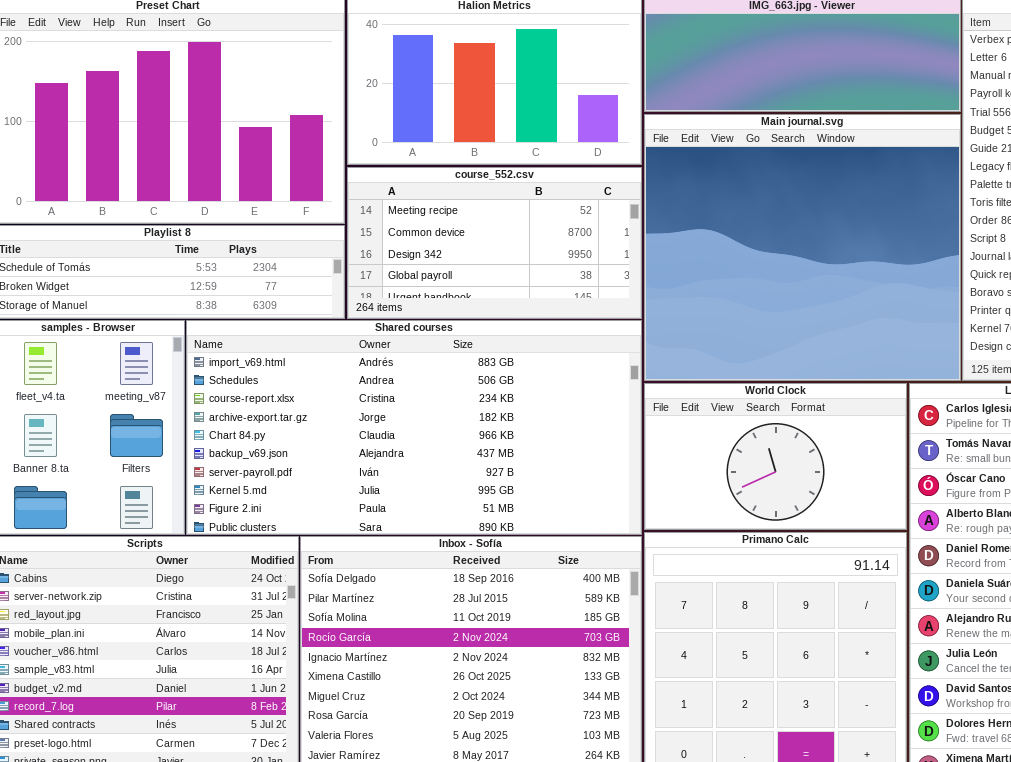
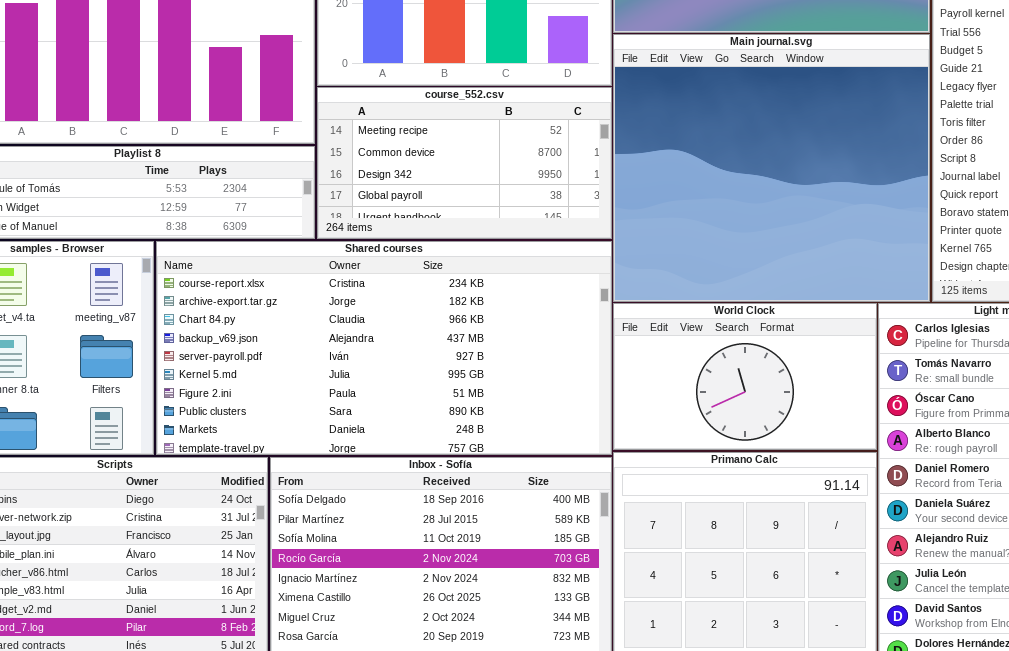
Shared courses: [186,320,642,535] -> [156,241,612,455], scrolled down 2 rows

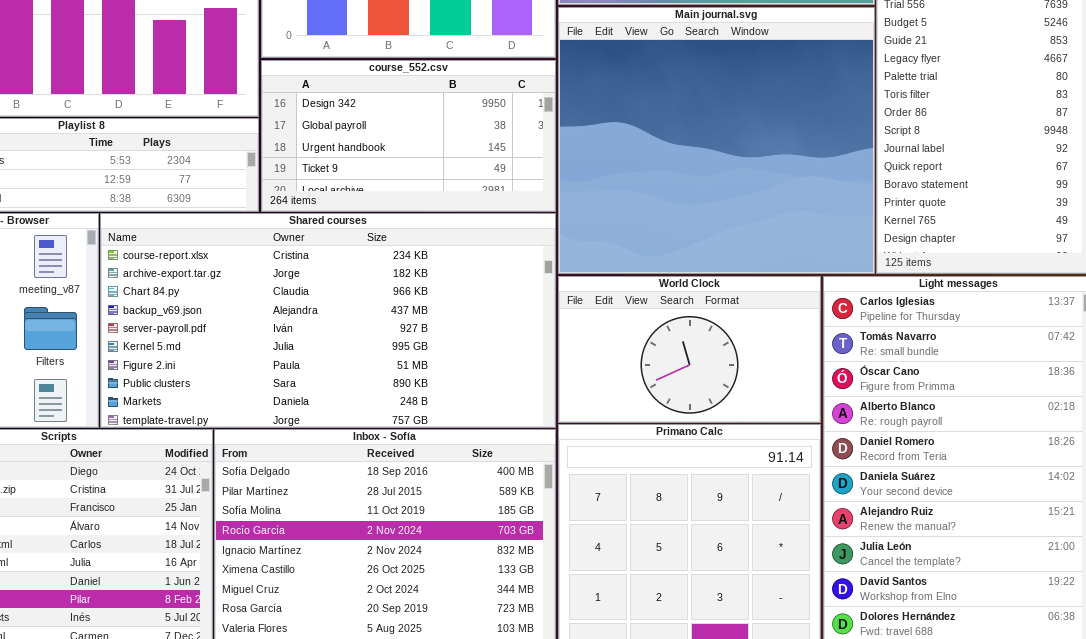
course_552.csv: [317,87,612,239] -> [261,60,556,212], scrolled down 2 rows

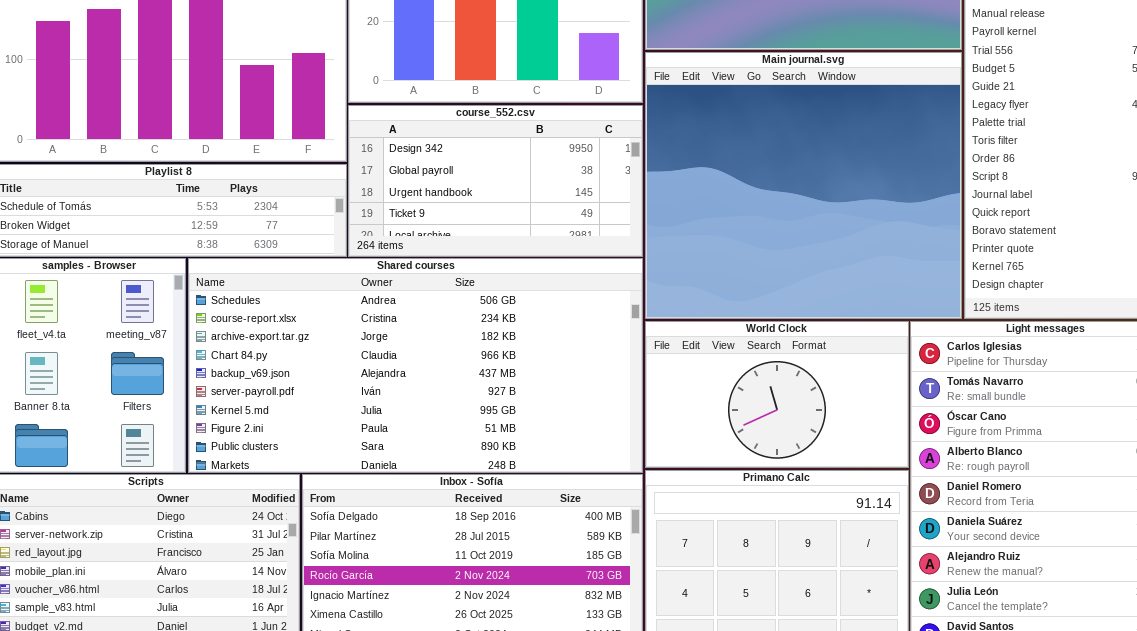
Shared courses: [100,213,556,428] -> [188,258,643,473], scrolled up 1 row

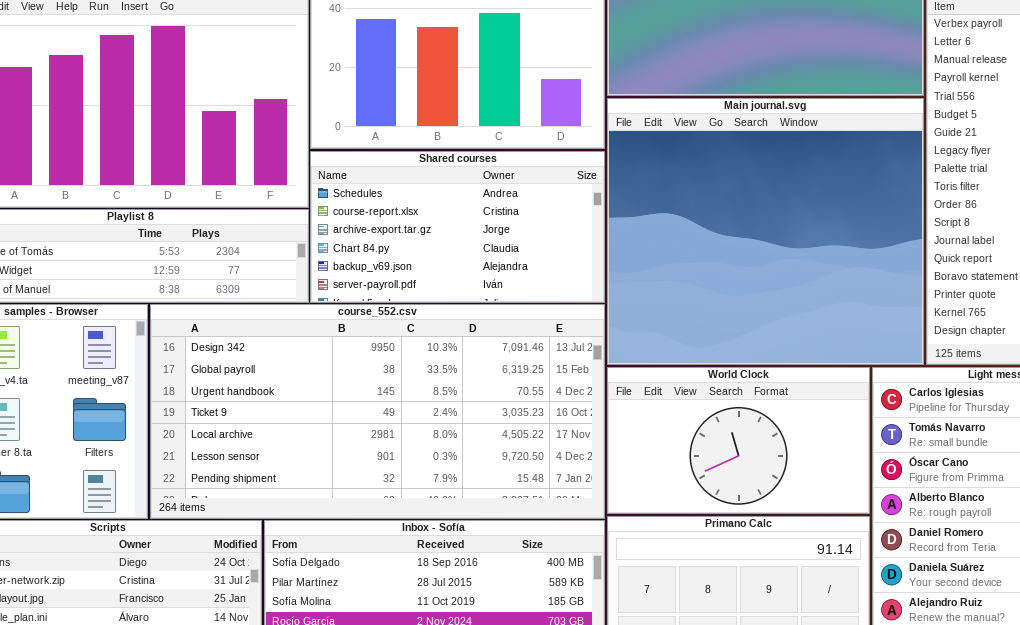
course_552.csv: [348,105,643,257] -> [150,304,605,519], moved, resized
Shared courses: [188,258,643,473] -> [310,151,605,303], moved, resized

